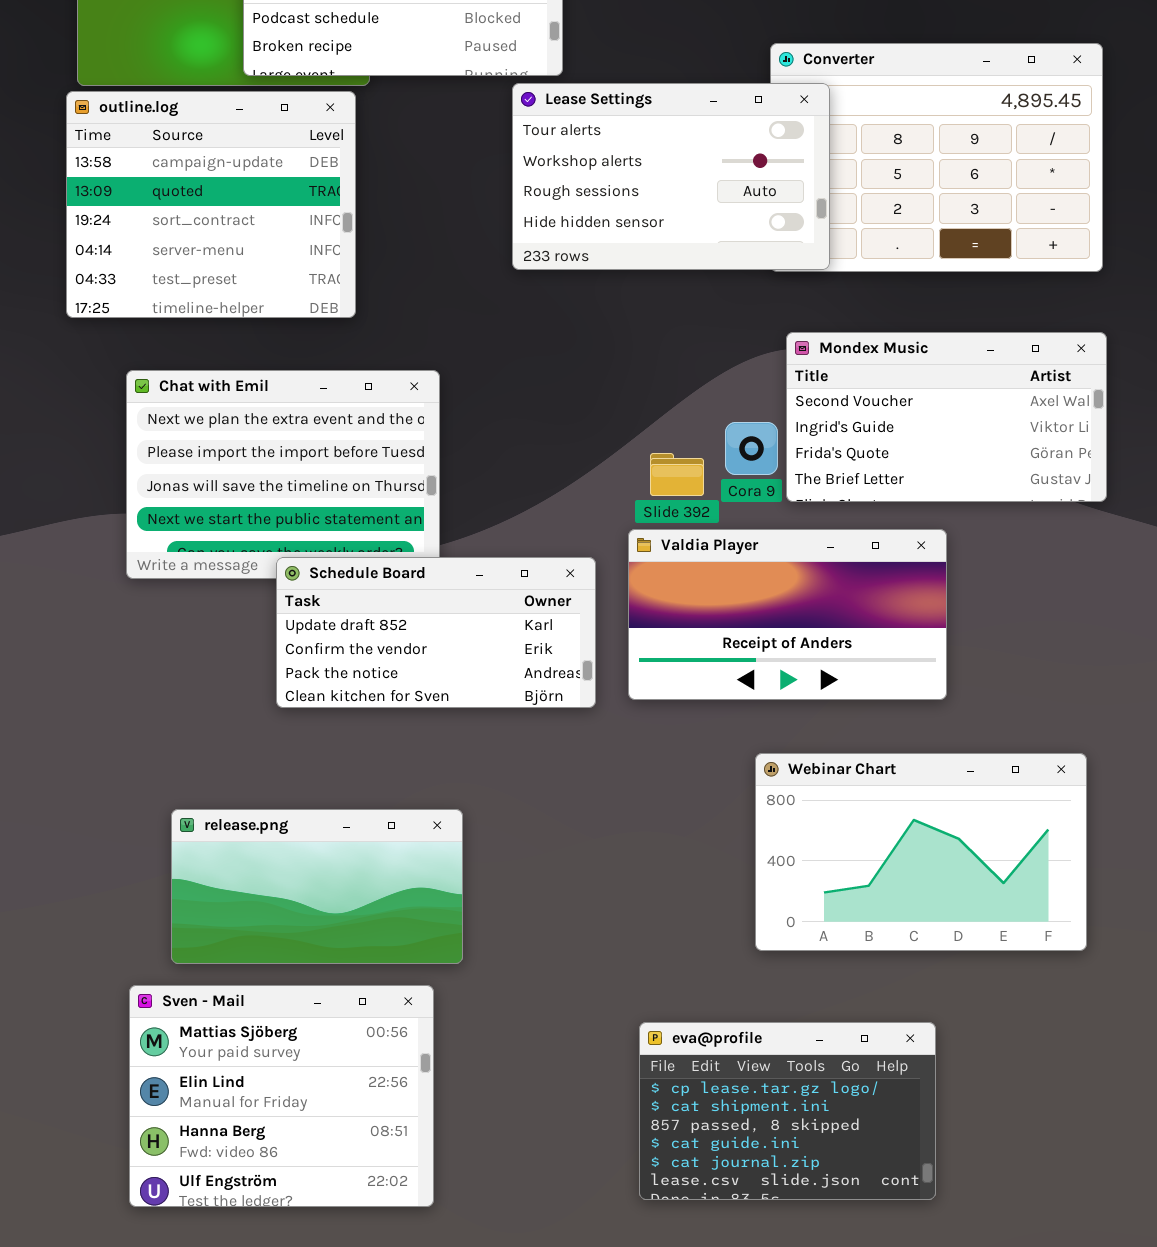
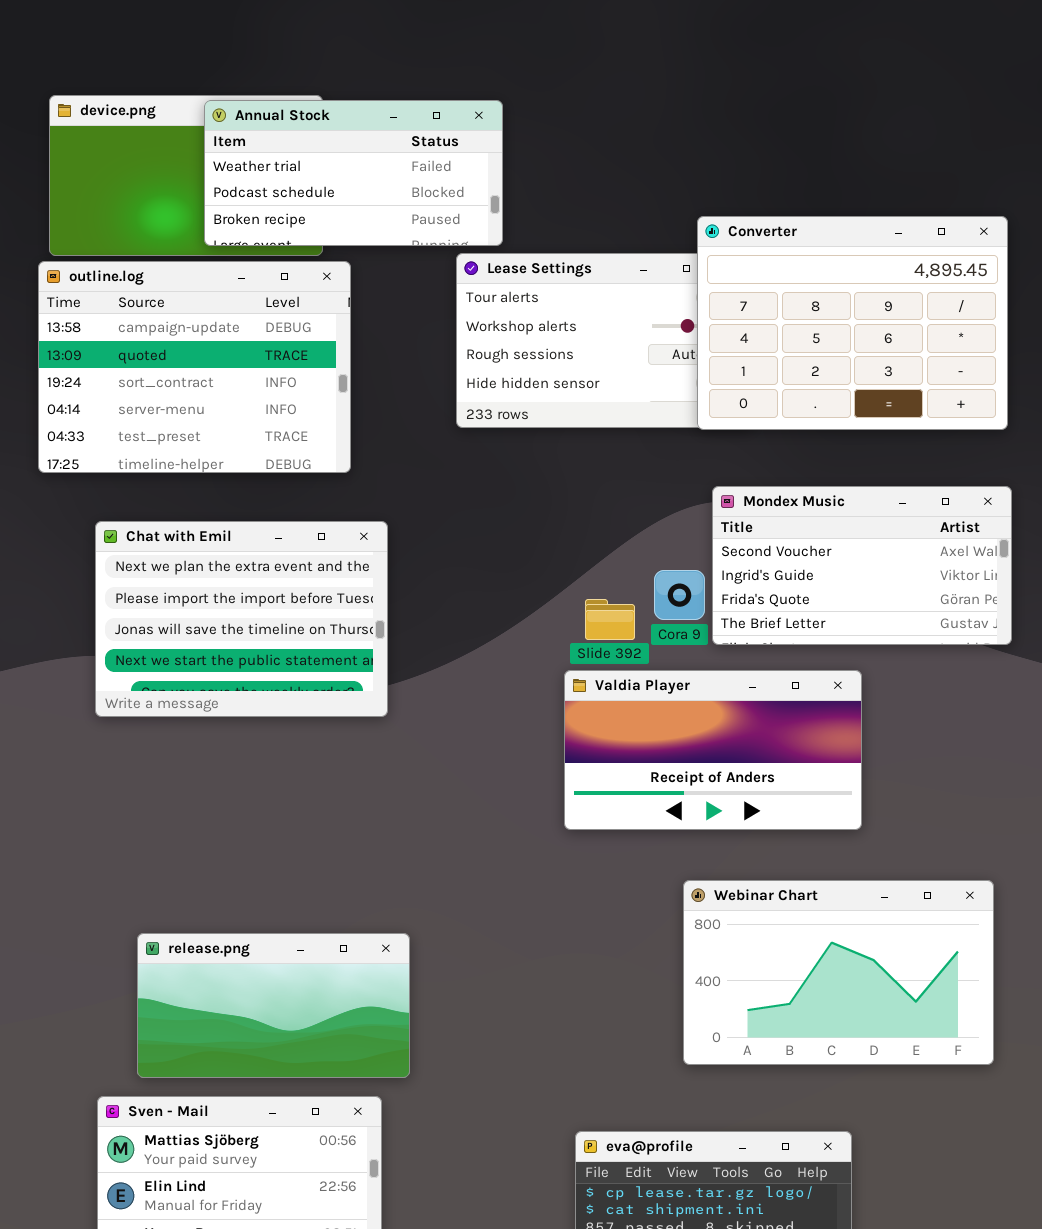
Converter: [770,43,1103,272] -> [697,216,1008,430], raised
outline.log: [66,91,356,318] -> [38,261,351,473], resized
Schedule Board: [276,557,596,708] -> none, closed

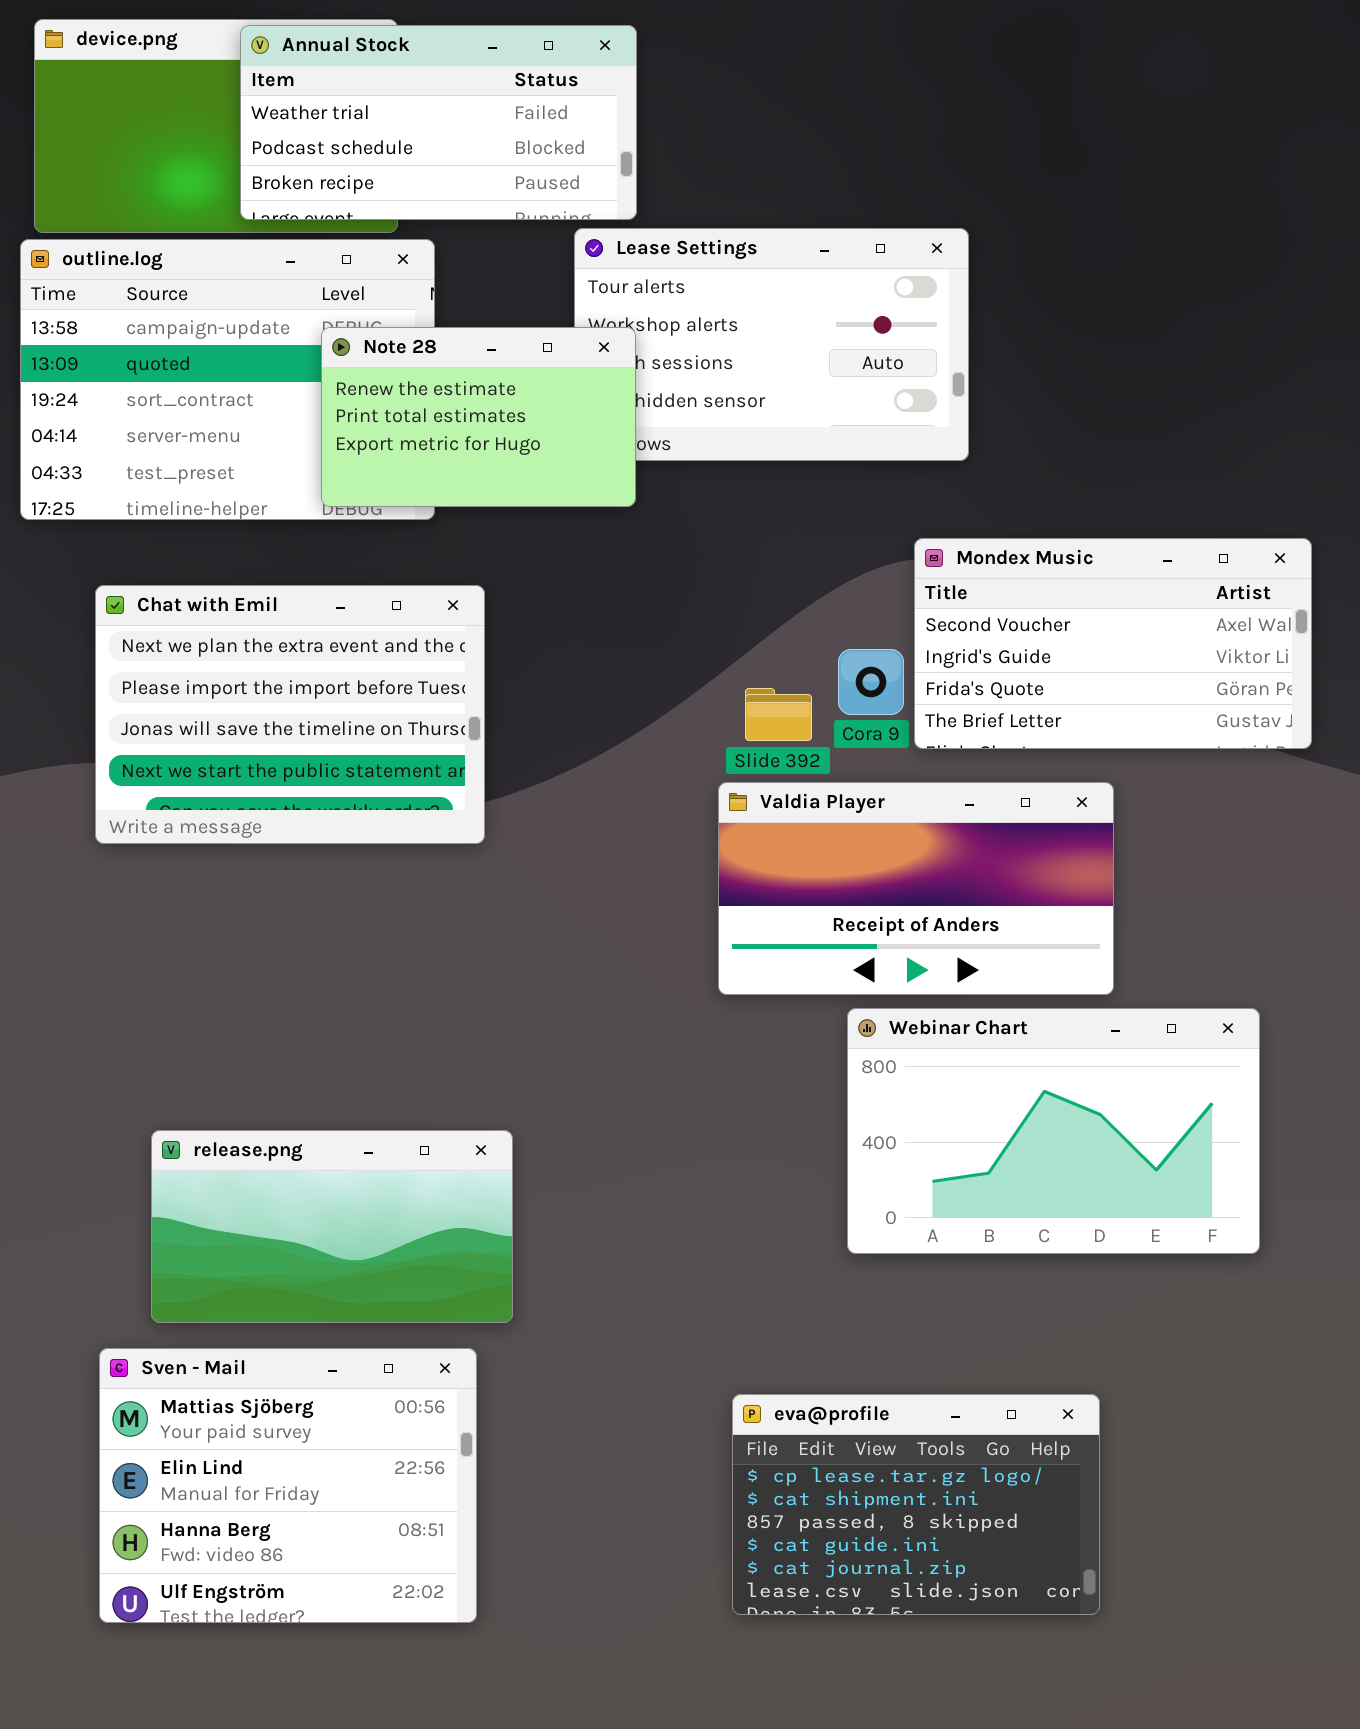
Converter: [697,216,1008,430] -> none, closed
Note 28: none -> [321,327,636,507], opened
Webinar Chart: [683,880,994,1065] -> [847,1008,1260,1254], moved

